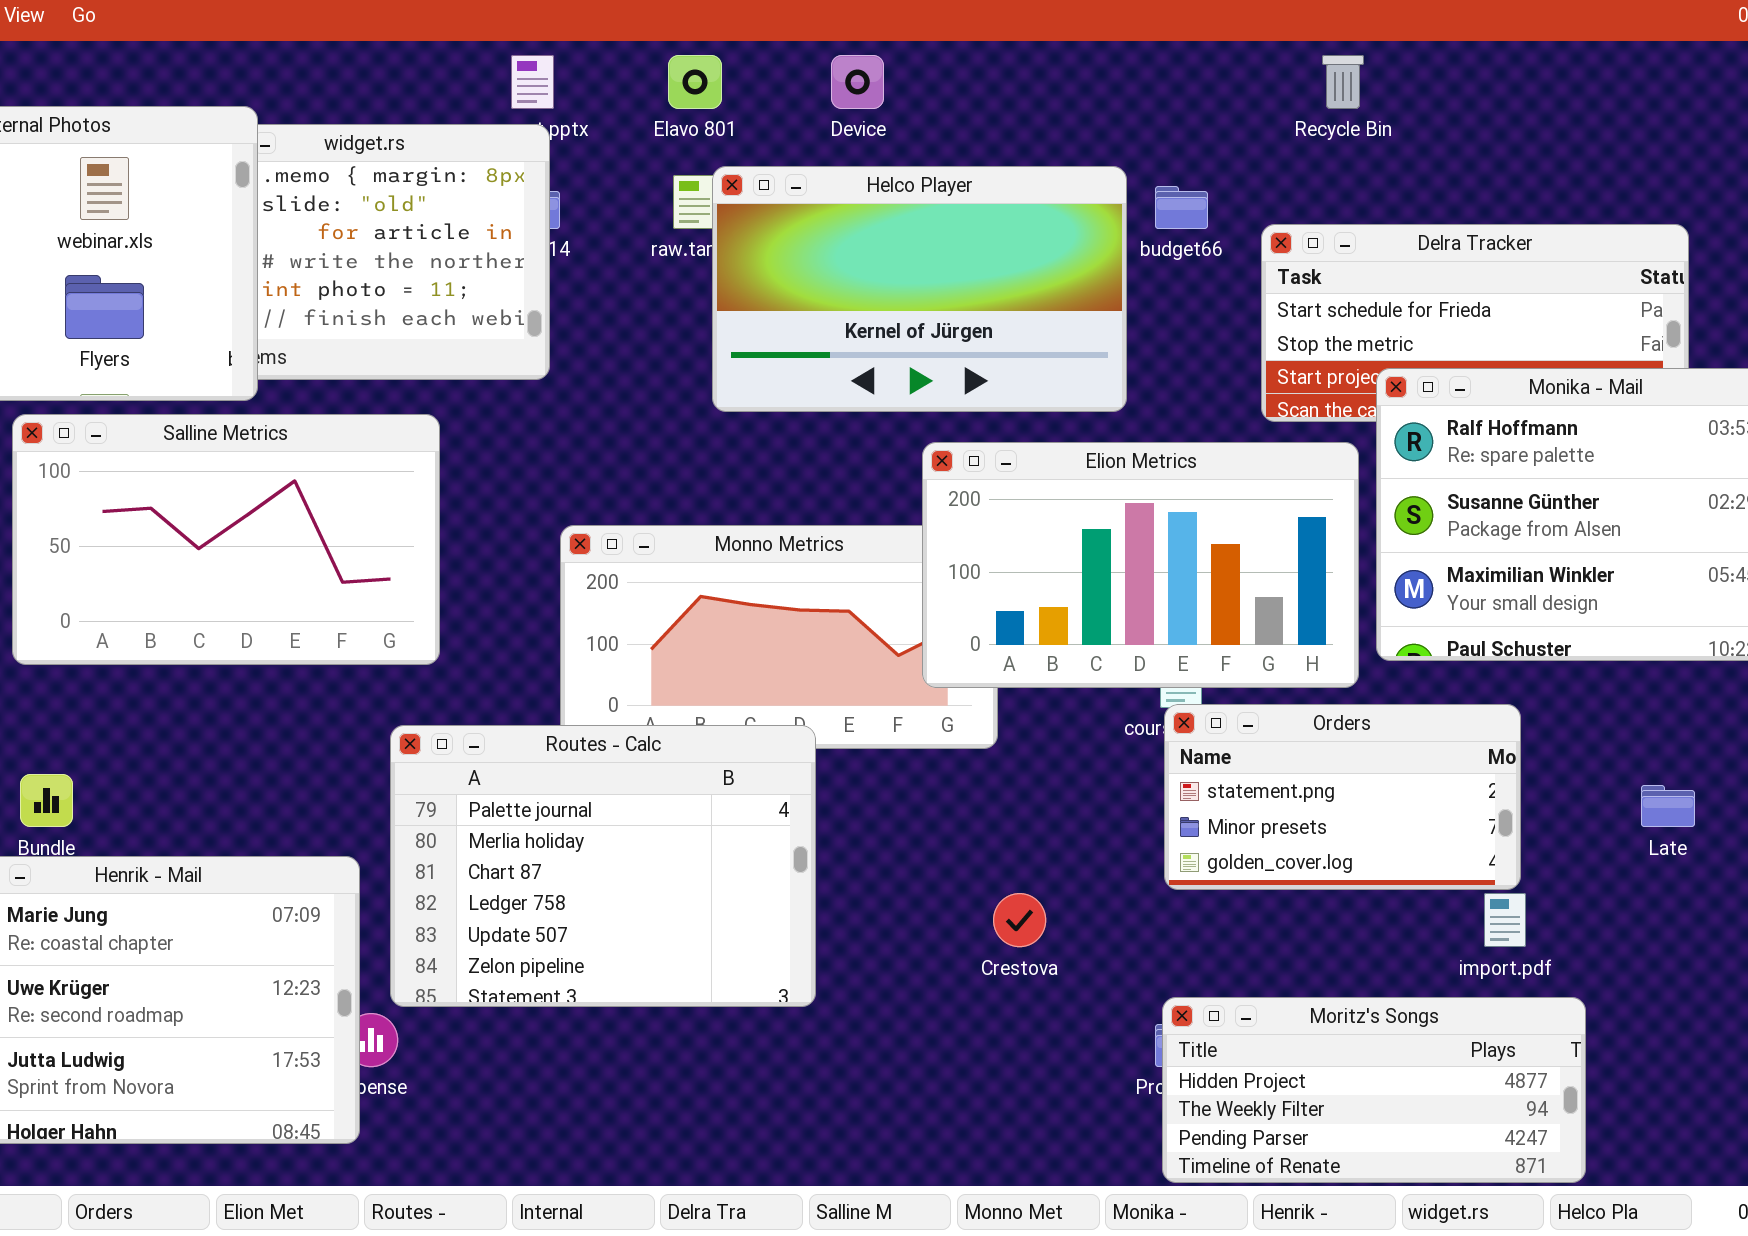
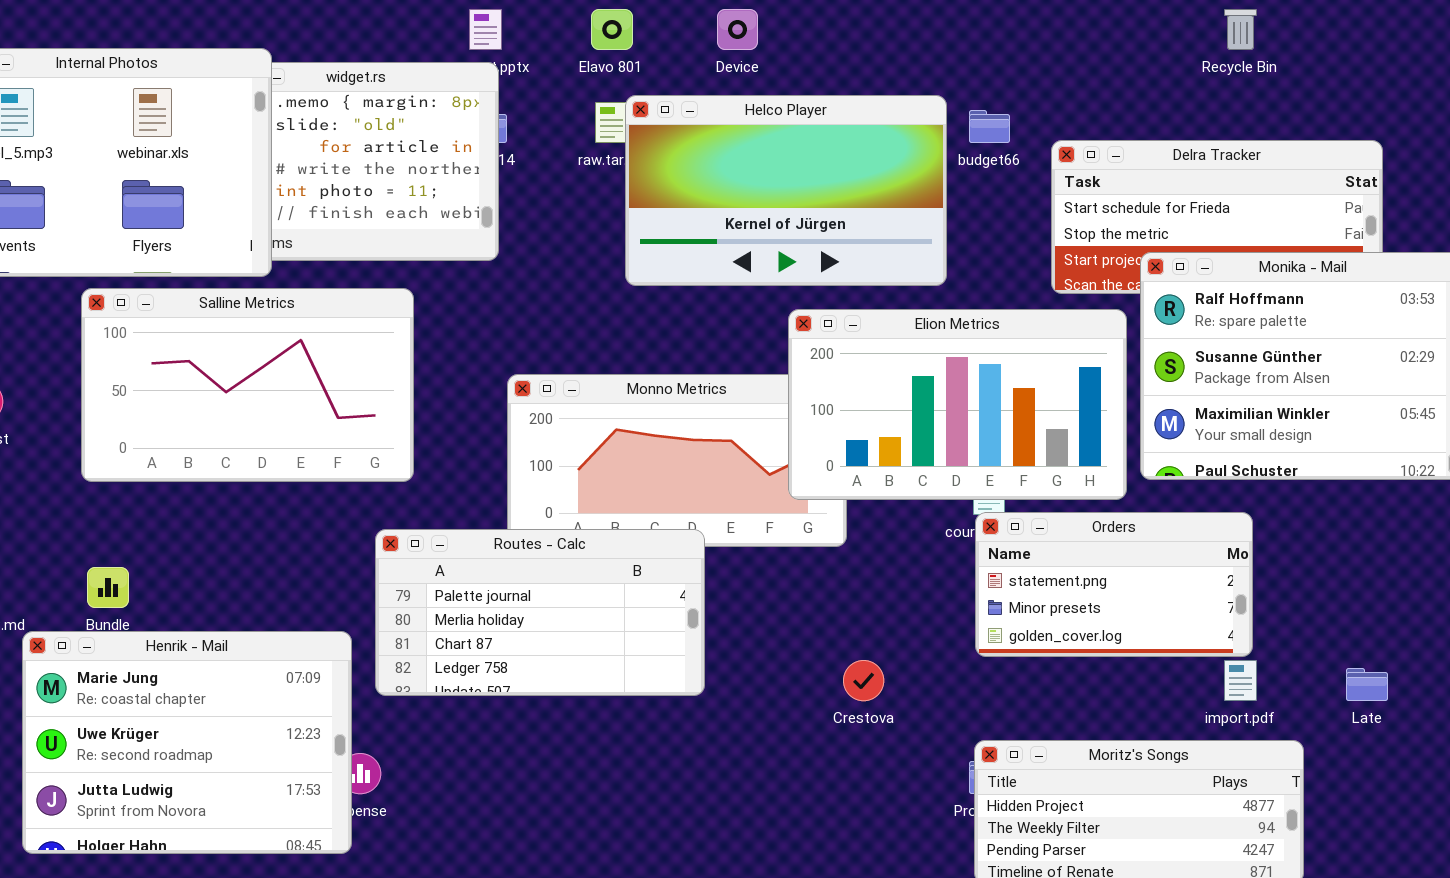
Recycle Bin: [1322,55,1364,109] -> [1224,9,1257,50], moved
Routes - Calc: [390,725,816,1007] -> [375,529,705,696], resized
Late: [1641,785,1695,827] -> [1346,668,1388,701], moved

